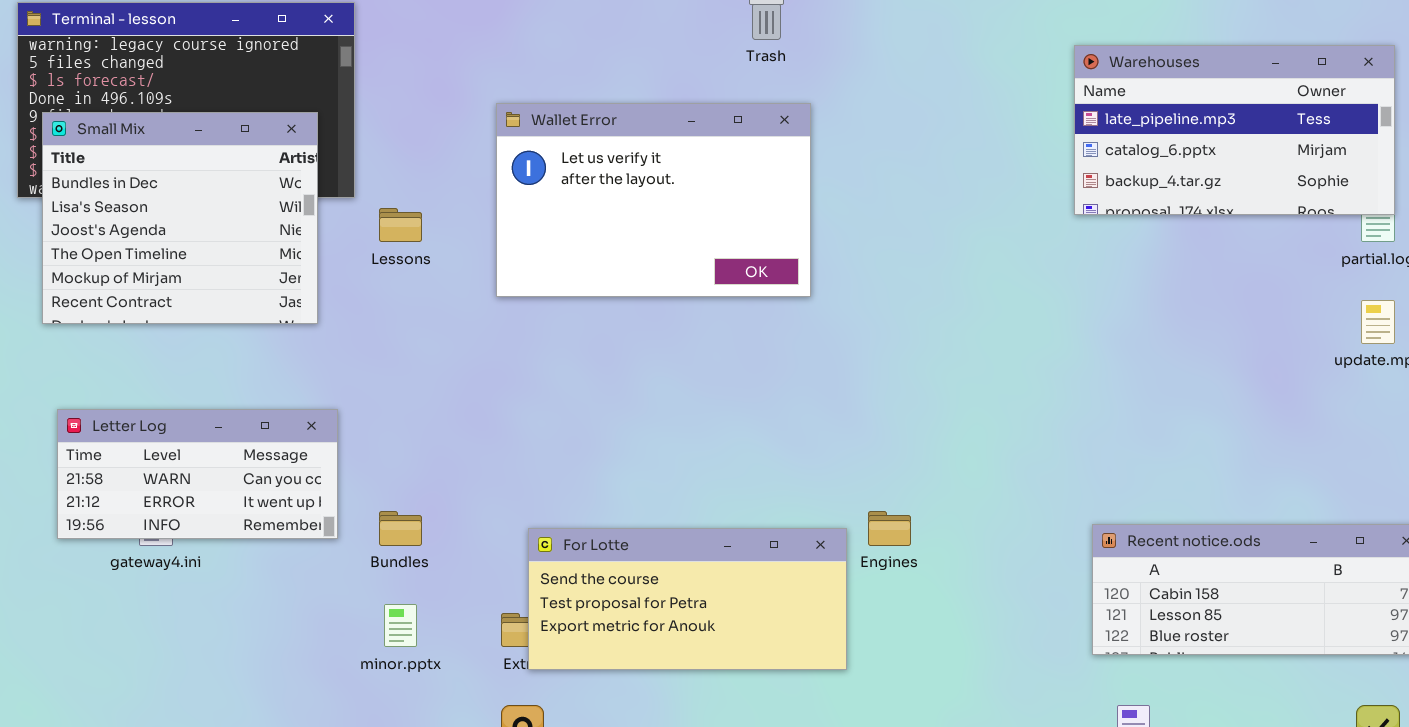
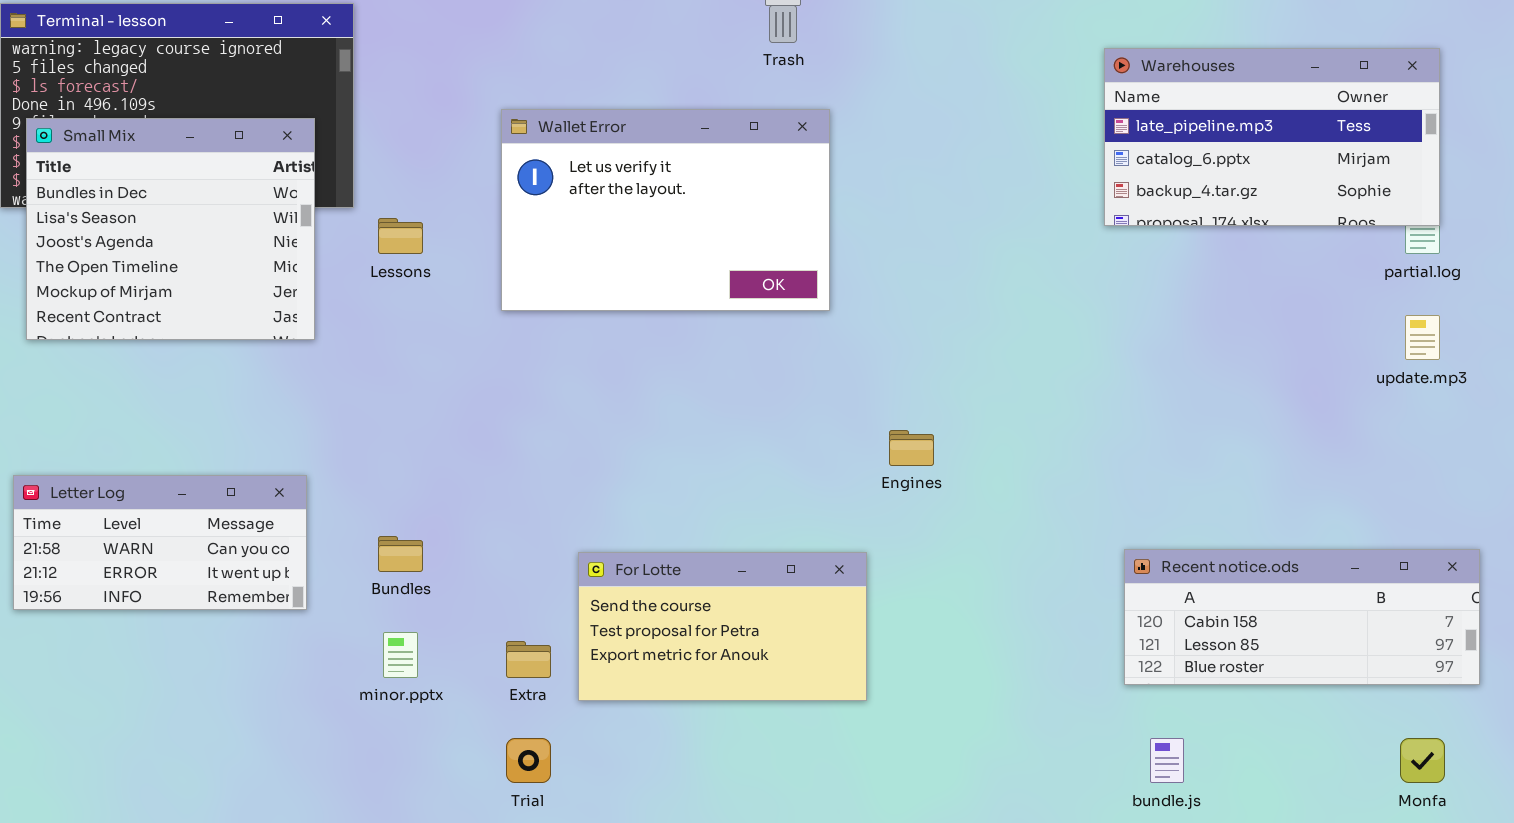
Letter Log: [57,409,338,539] -> [13,475,307,610], moved
Engines: [868,511,911,546] -> [889,430,934,466], moved
For Lotte: [528,528,847,670] -> [578,552,867,701], resized

